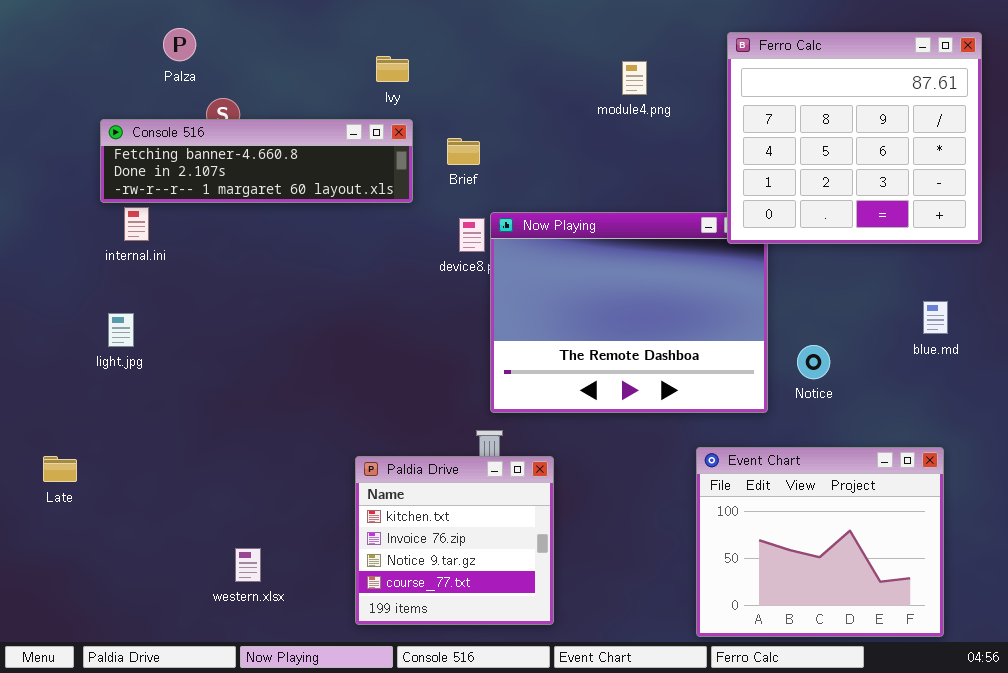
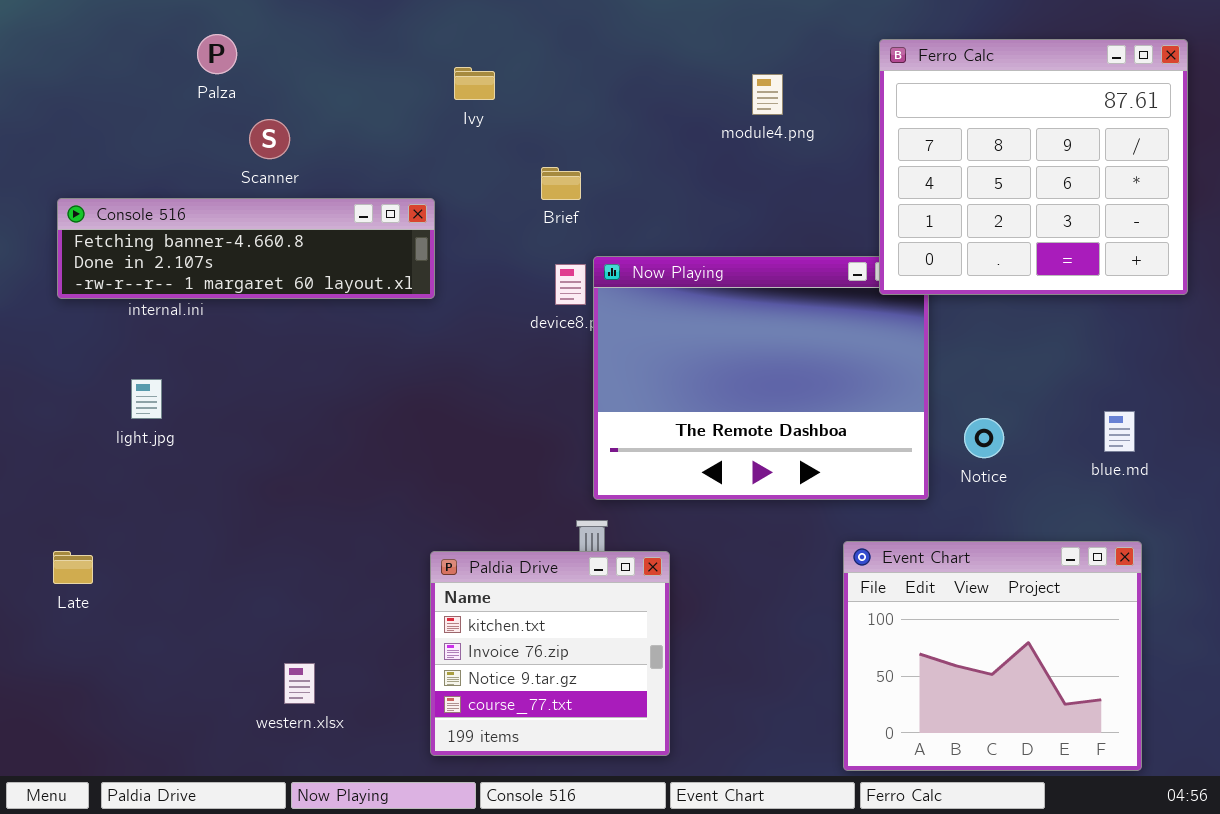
Console 516: [100,119,413,203] -> [57,198,435,299], moved
blue.md: [923,301,948,334] -> [1104,411,1135,452], moved

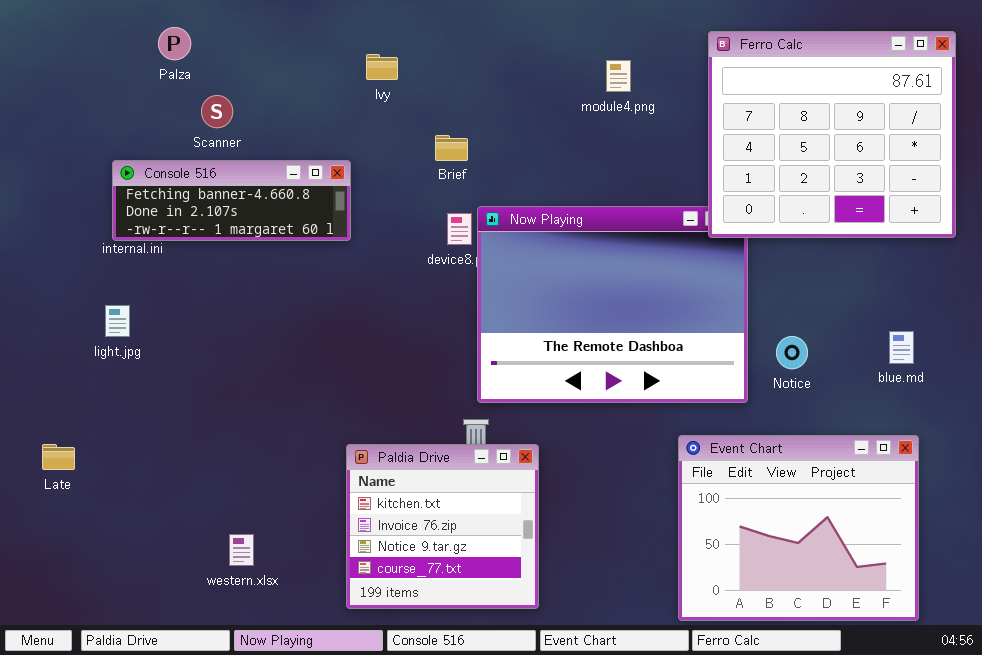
Console 516: [57,198,435,299] -> [112,160,351,241], resized

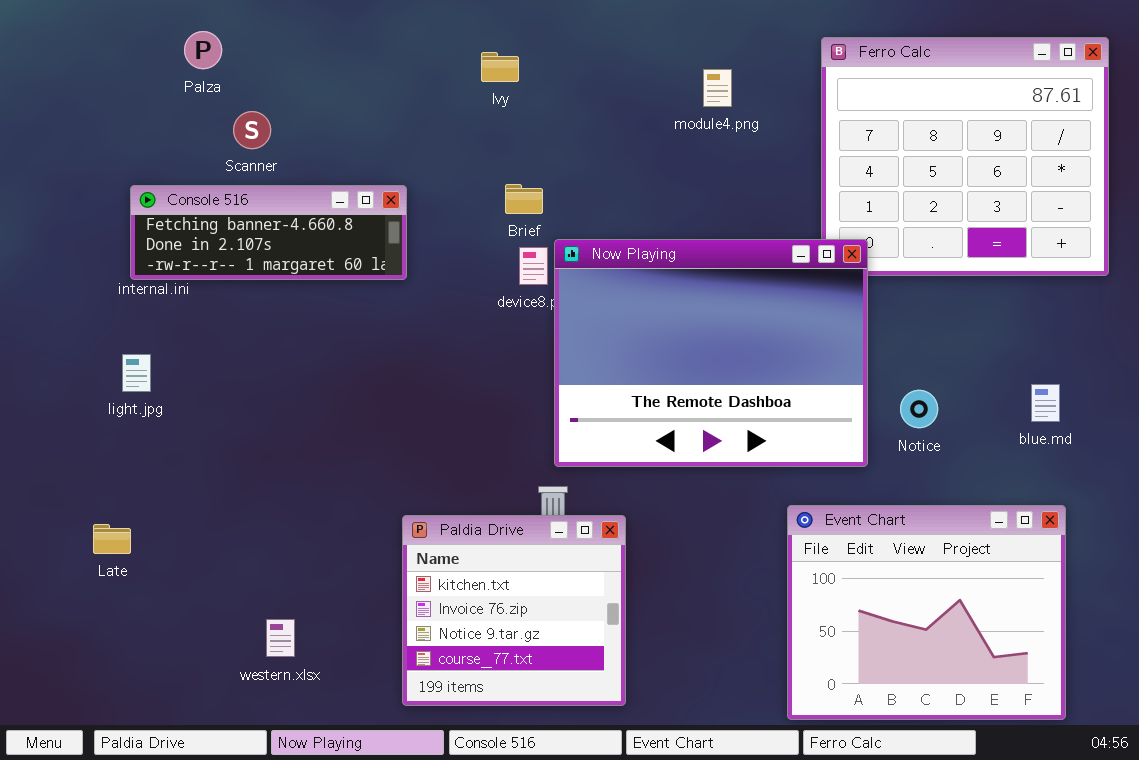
Ivy: [366,54,398,80] -> [481,52,519,82], moved
Brief: [435,135,468,161] -> [505,184,543,214], moved
Now Playing: [477,206,748,403] -> [554,239,868,467], raised
Late: [42,444,75,470] -> [93,524,131,554], moved

